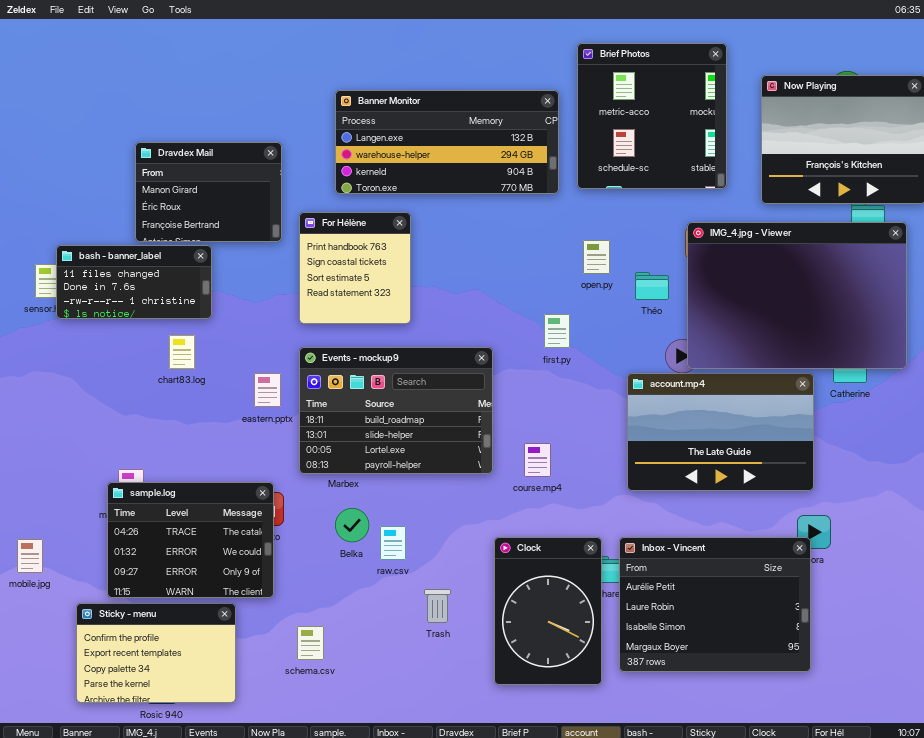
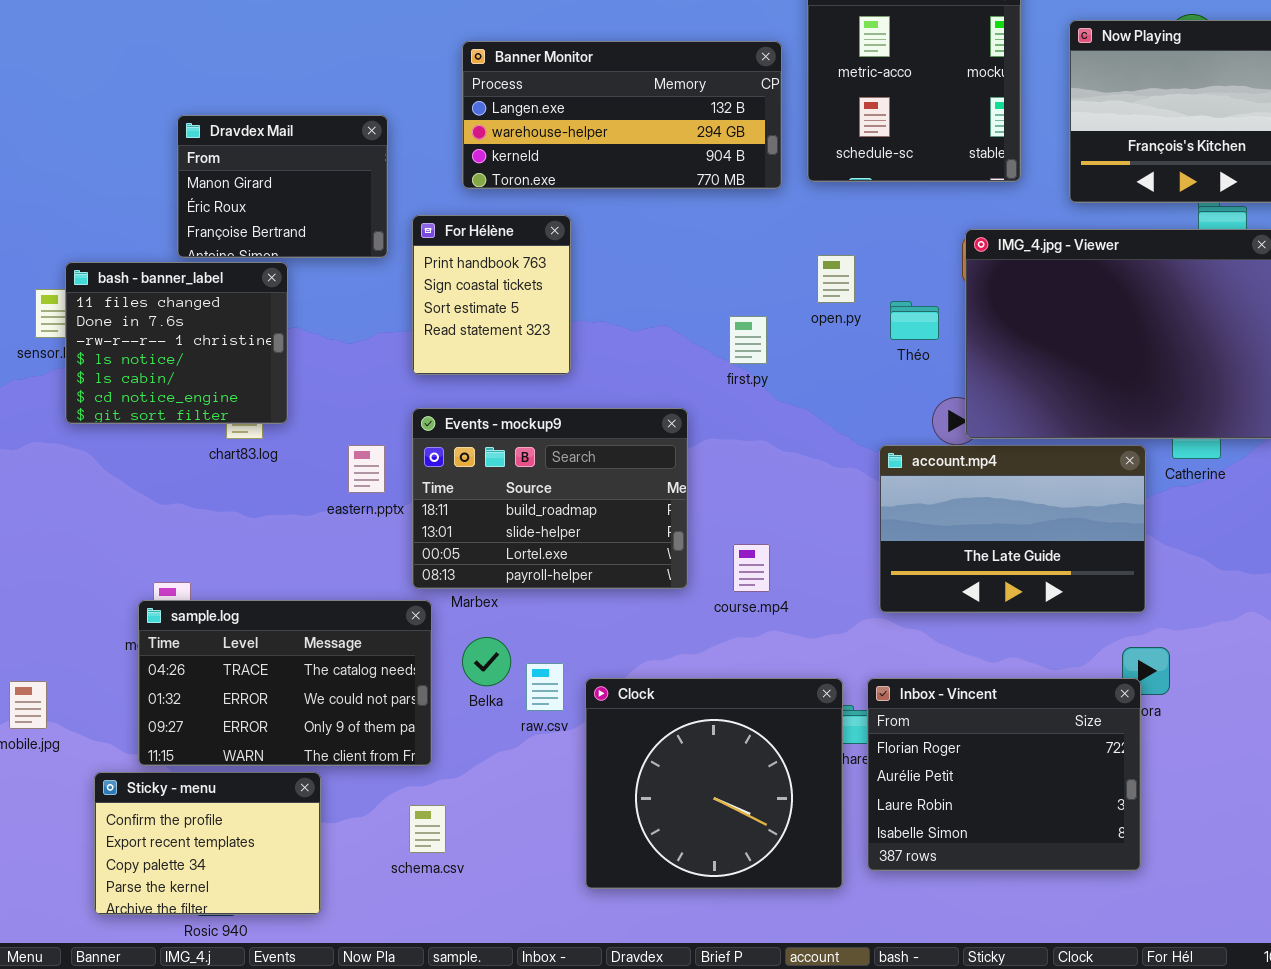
bash - banner_label: [56,245,212,319] -> [65,262,288,424], resized
first.py: [544,314,570,348] -> [729,316,767,364], moved
sample.log: [107,482,274,598] -> [138,600,432,766], resized
Clock: [494,537,602,685] -> [585,678,843,889], resized
Inbox - Vincent: [619,537,811,672] -> [867,678,1141,871], scrolled up 1 row

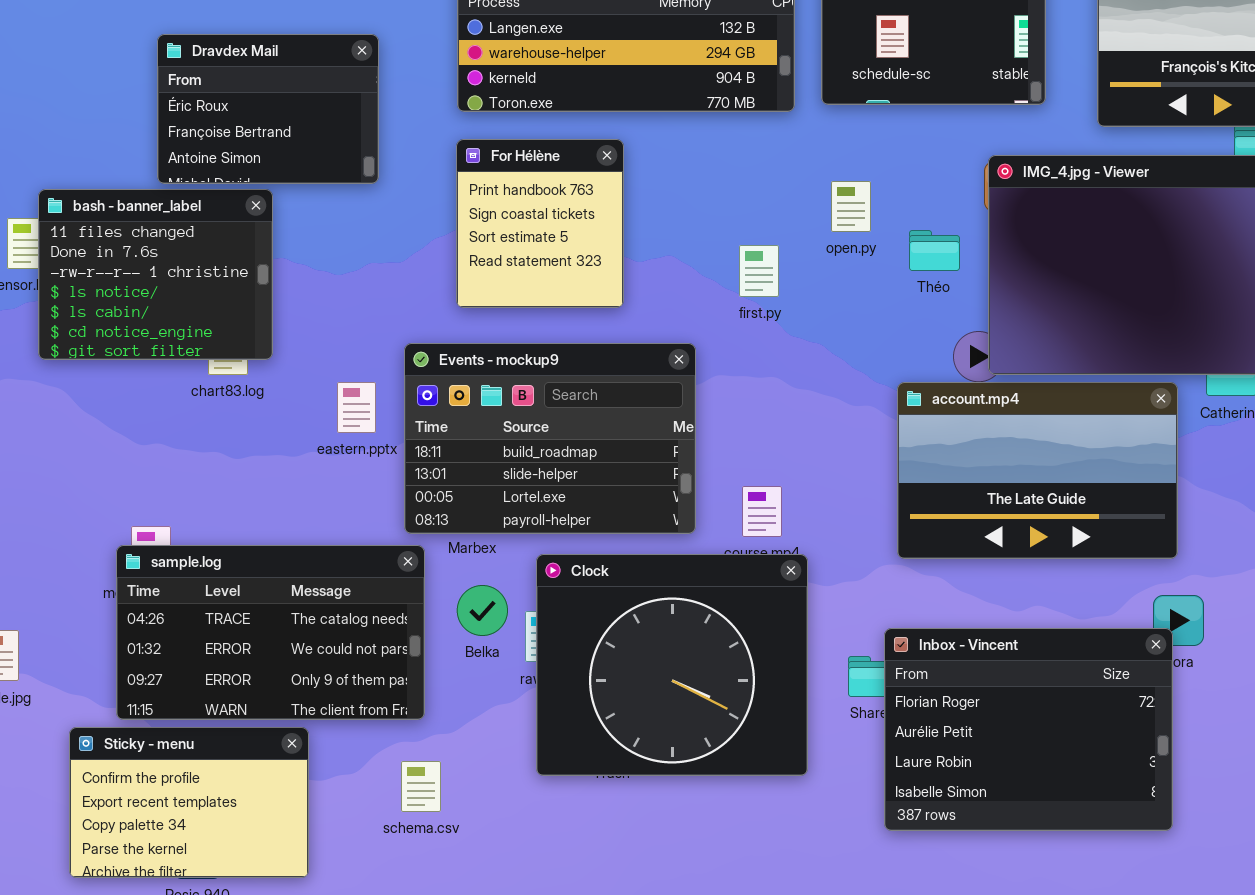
Dravdex Mail: [177,115,388,258] -> [157,34,379,184], scrolled down 1 row
For Hélène: [412,215,571,375] -> [456,139,624,308], moved
Clock: [585,678,843,889] -> [536,554,808,776], moved

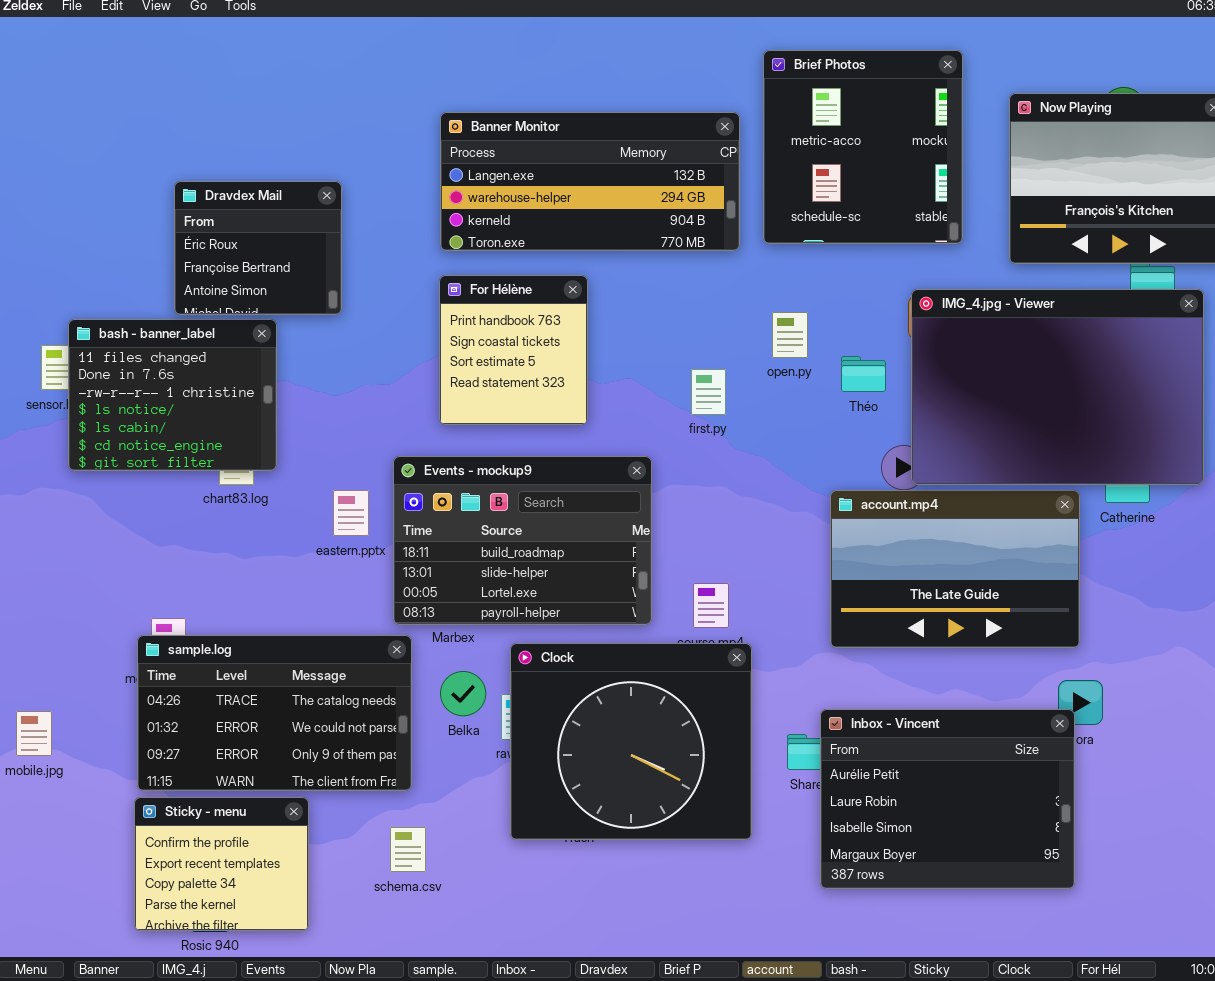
Dravdex Mail: [157,34,379,184] -> [174,181,342,315], resized
Inbox - Vincent: [884,628,1173,831] -> [820,709,1075,889], scrolled down 1 row
Sticky - menu: [69,727,309,878] -> [134,797,309,931], resized

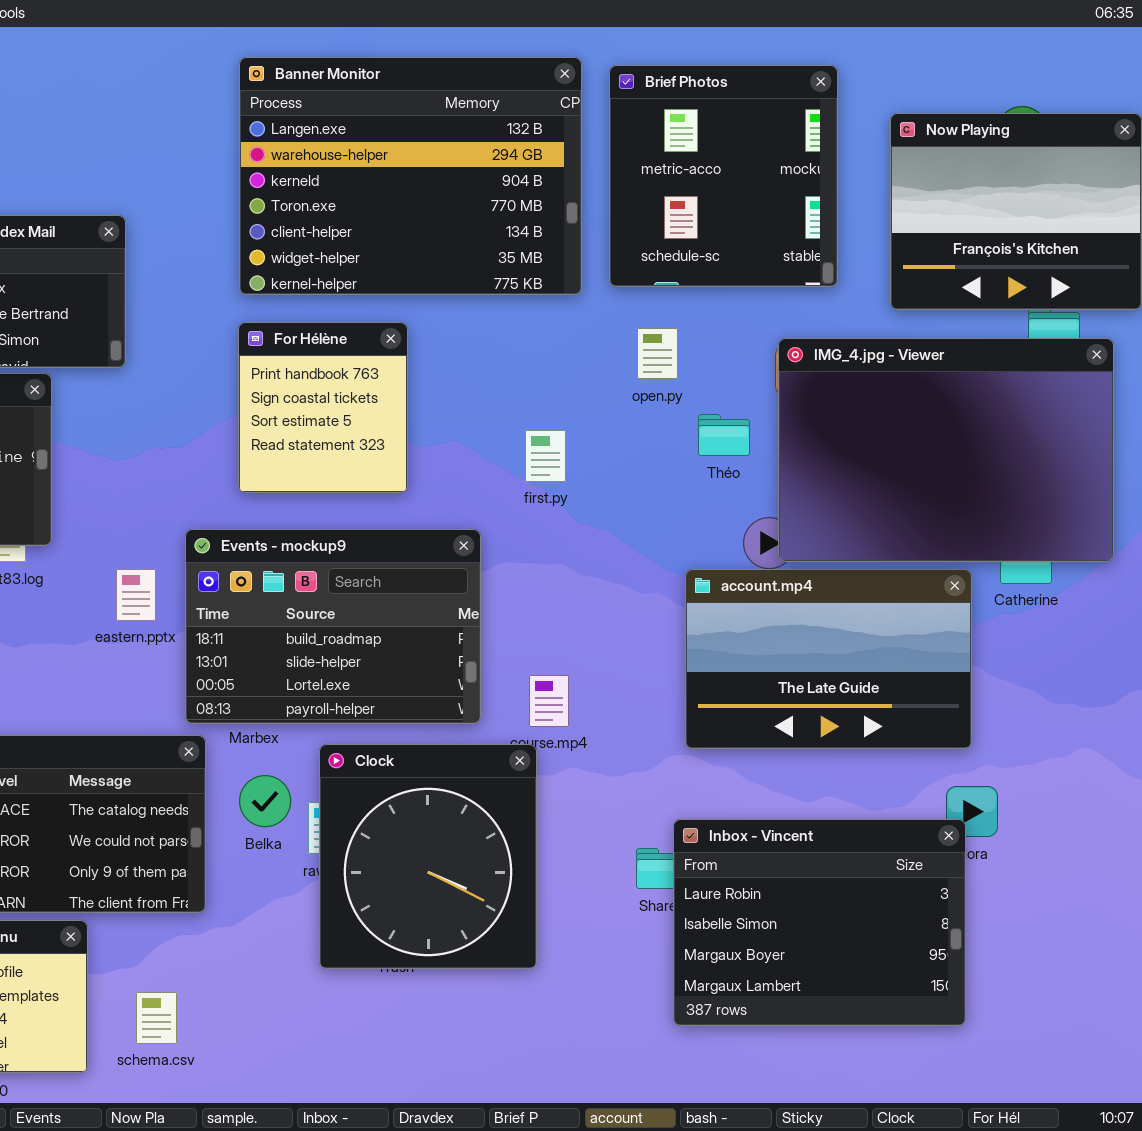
Banner Monitor: [440,112,740,251] -> [239,57,582,295], resized
open.py: [772,312,808,358] -> [637,328,678,379], moved
Clock: [510,643,752,840] -> [319,744,537,969], resized
Inbox - Vincent: [820,709,1075,889] -> [673,819,966,1026], scrolled down 1 row
schema.csv: [390,827,426,872] -> [136,992,177,1044], moved

